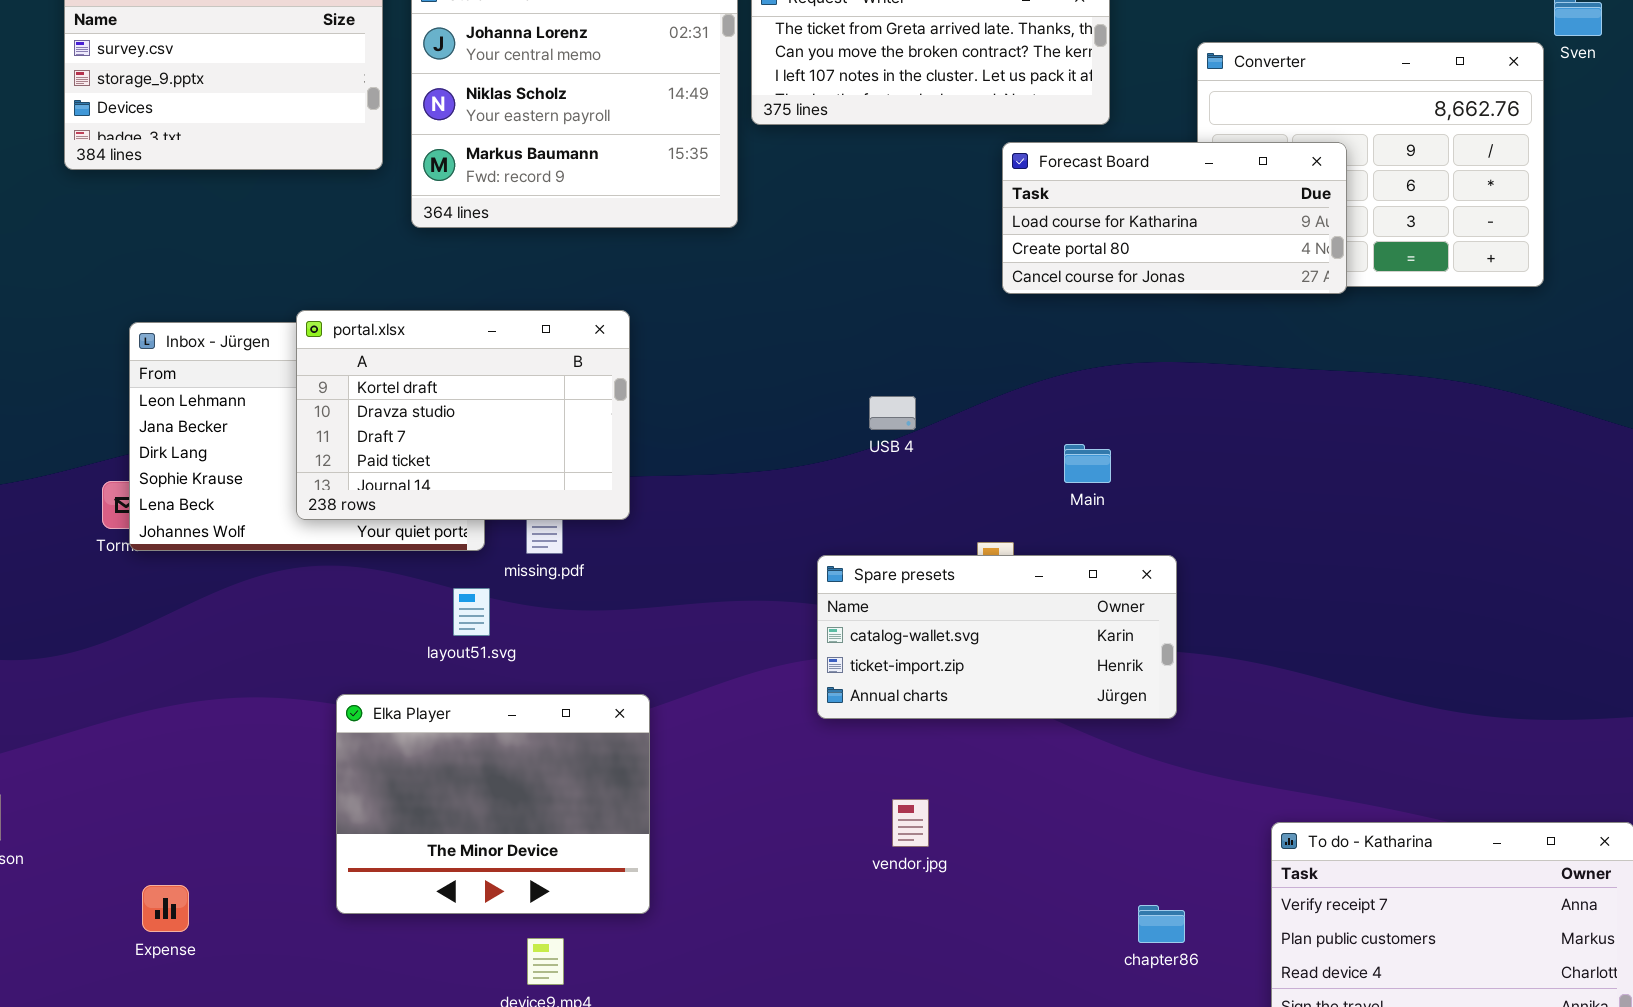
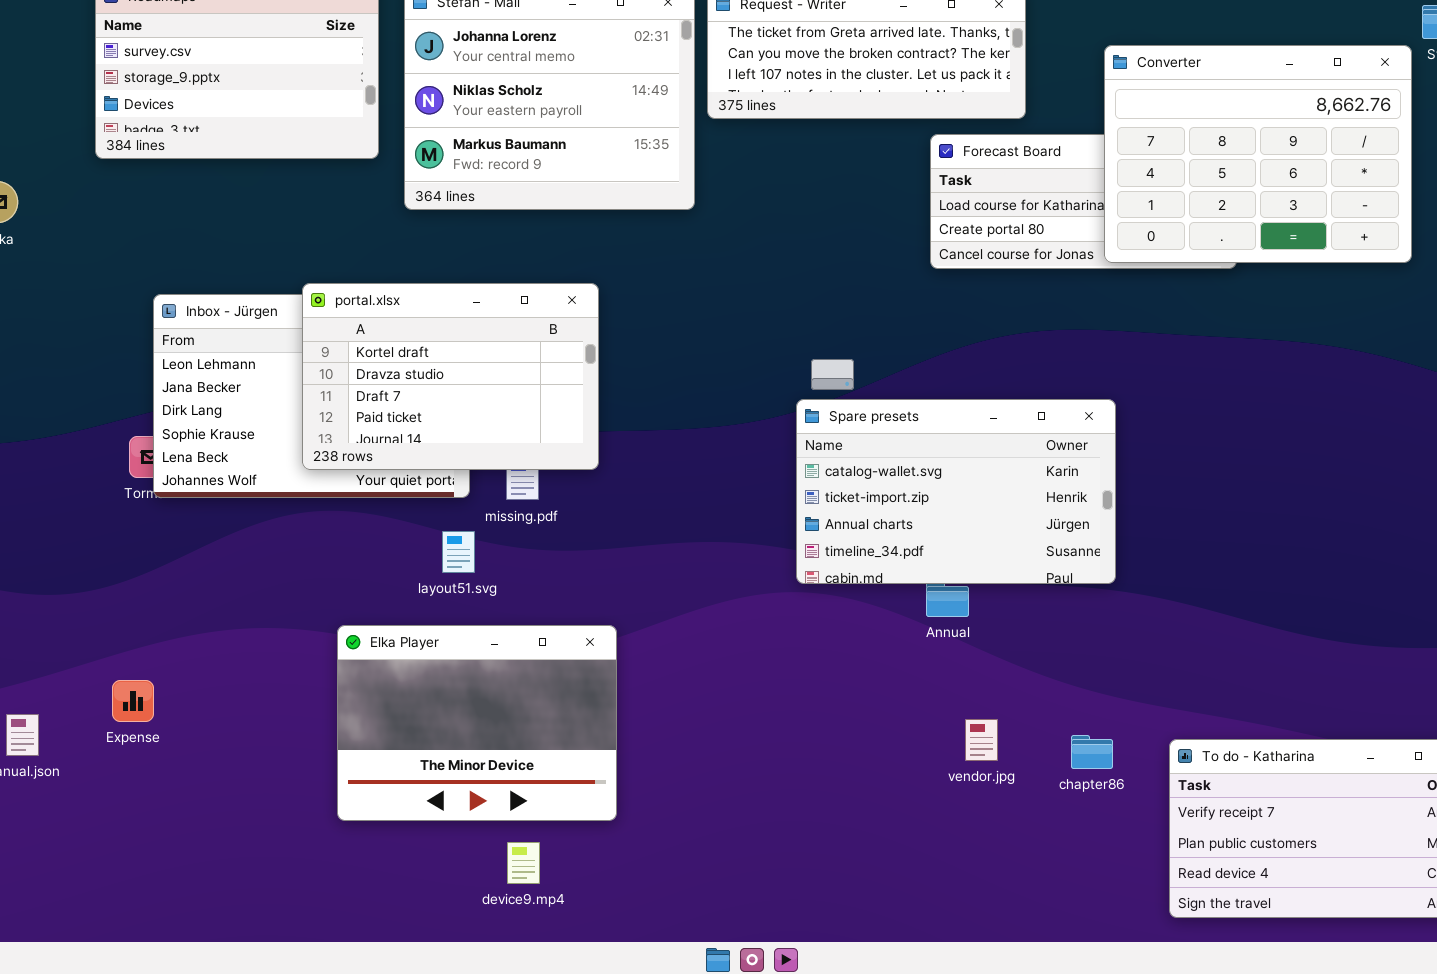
Converter: [1197,42,1544,287] -> [1104,45,1412,263], raised
Spare presets: [817,555,1177,719] -> [796,399,1116,584], moved, resized
vendor.jpg: [892,799,929,847] -> [965,719,998,761], moved
Expense: [142,885,189,932] -> [112,680,154,722], moved
chapter86: [1138,905,1185,943] -> [1071,735,1113,769], moved

